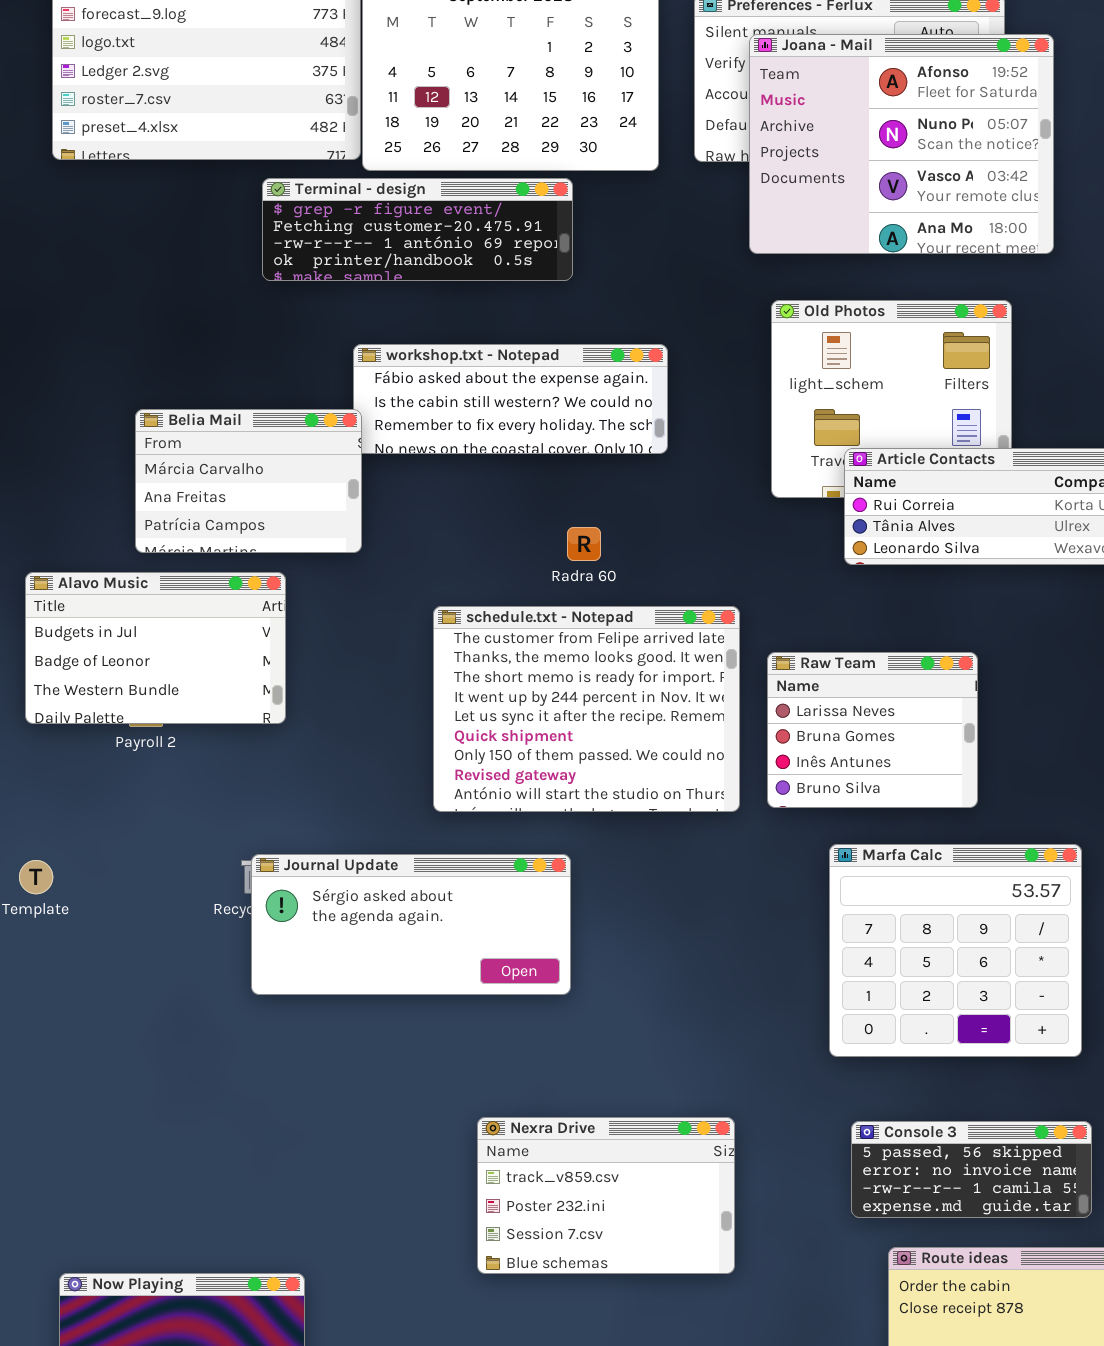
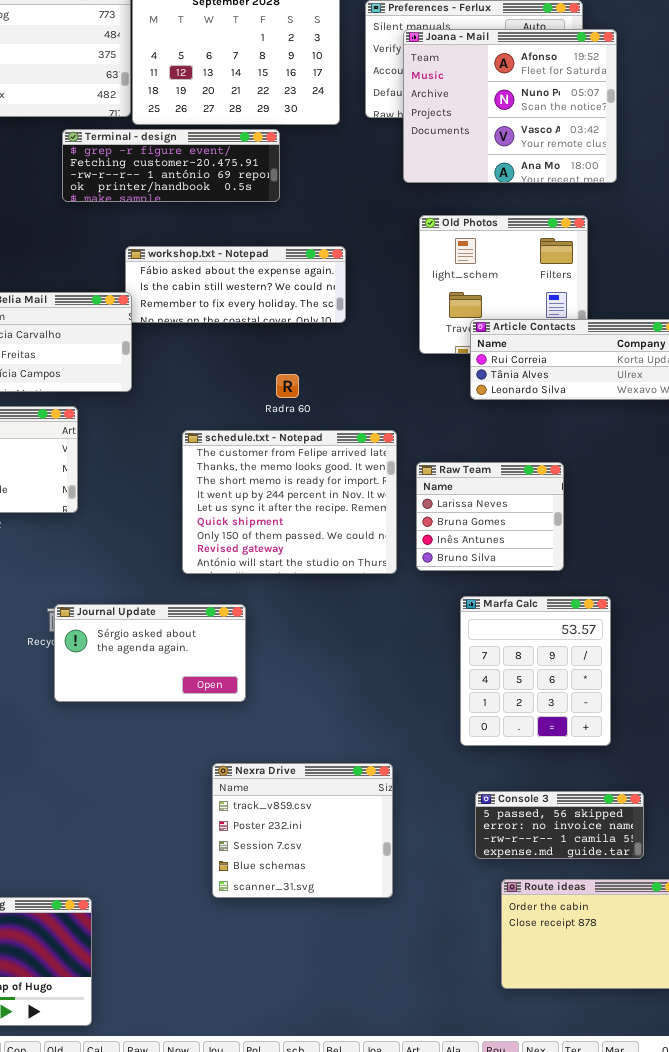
Marfa Calc: [829,844,1082,1057] -> [460,596,611,746], resized
Journal Update: [251,854,571,995] -> [54,604,246,702], resized
Nexra Drive: [477,1117,735,1274] -> [212,763,393,898], resized

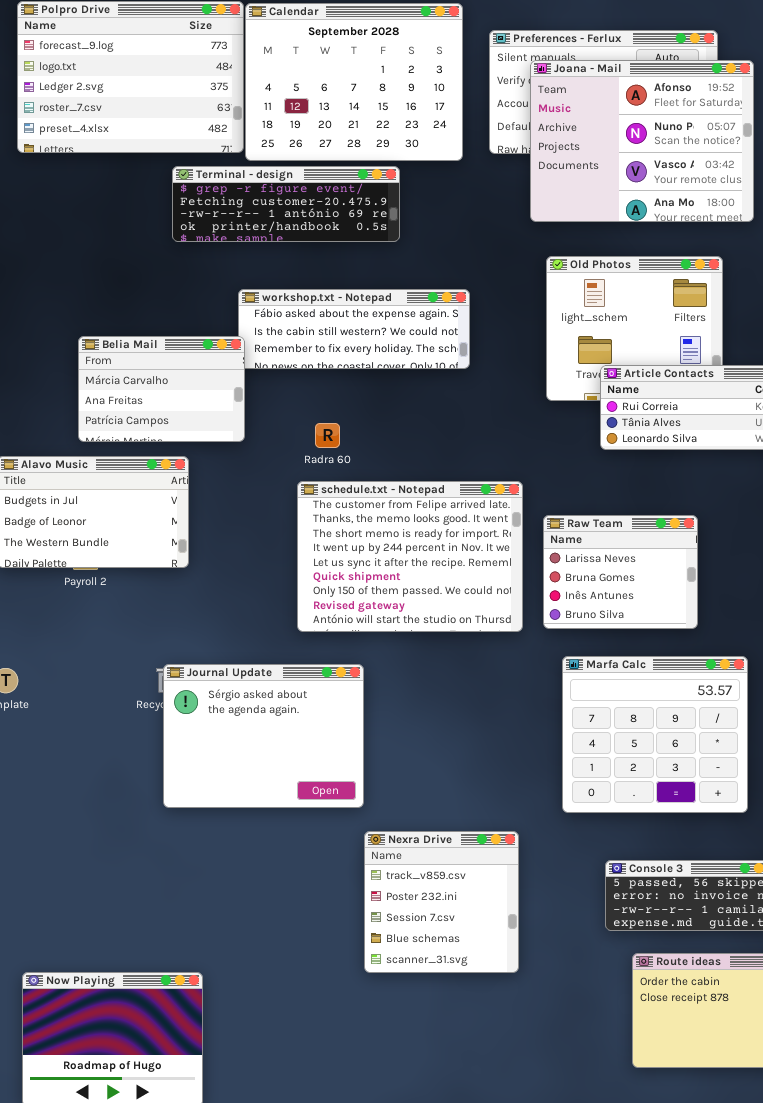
Radra 60: [276,374,299,398] -> [315,423,340,448], moved
Marfa Calc: [460,596,611,746] -> [562,656,748,813], resized
Journal Update: [54,604,246,702] -> [163,664,364,808], resized
Nexra Drive: [212,763,393,898] -> [364,831,519,973], resized

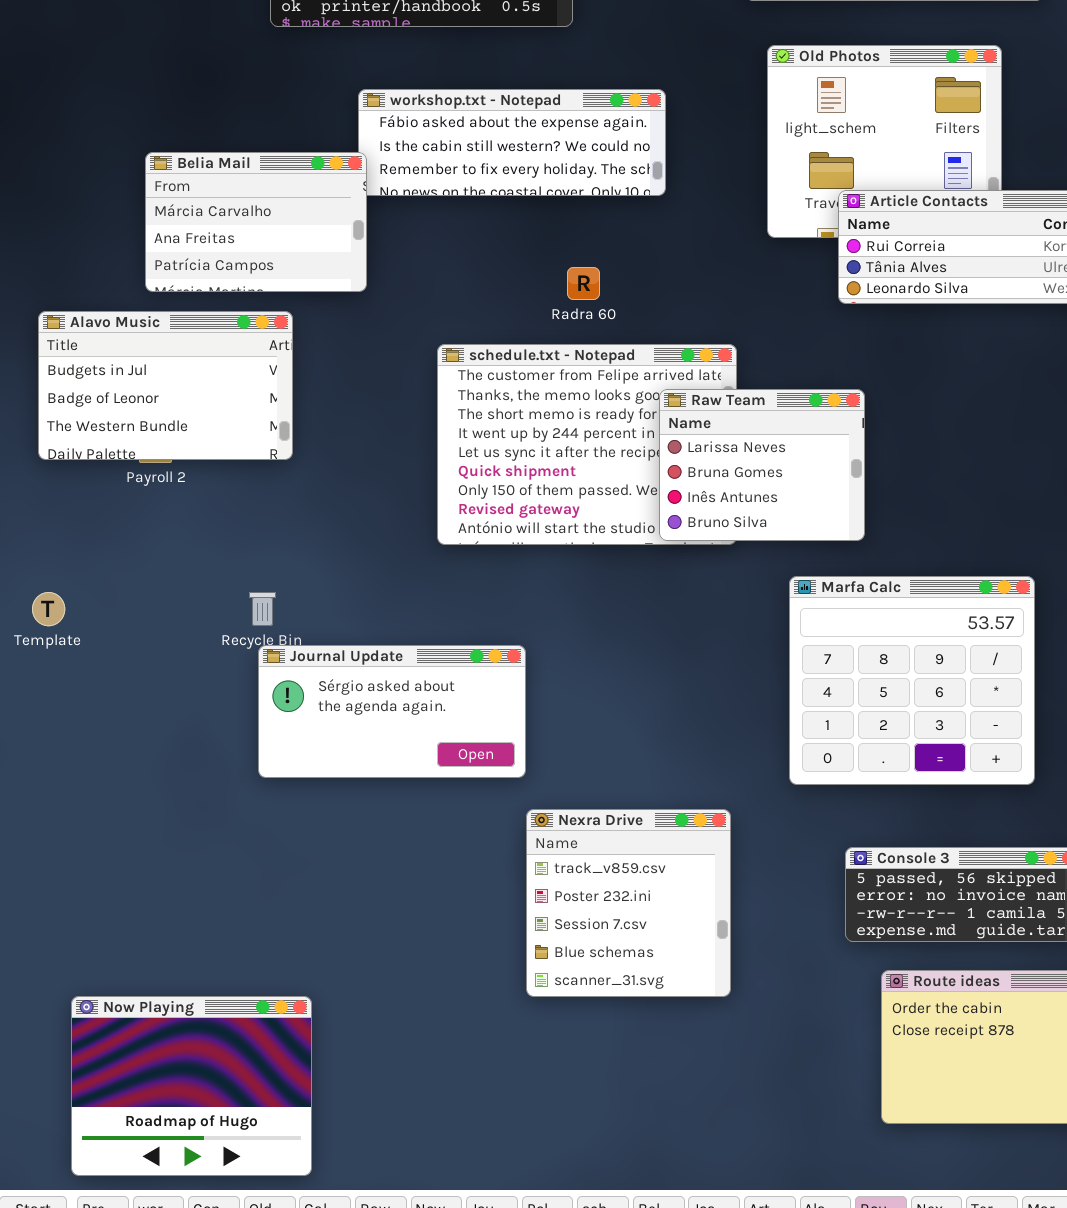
Radra 60: [315,423,340,448] -> [567,267,600,300], moved
Raw Team: [543,515,698,629] -> [659,389,865,541], moved
Journal Update: [163,664,364,808] -> [258,645,526,778], resized

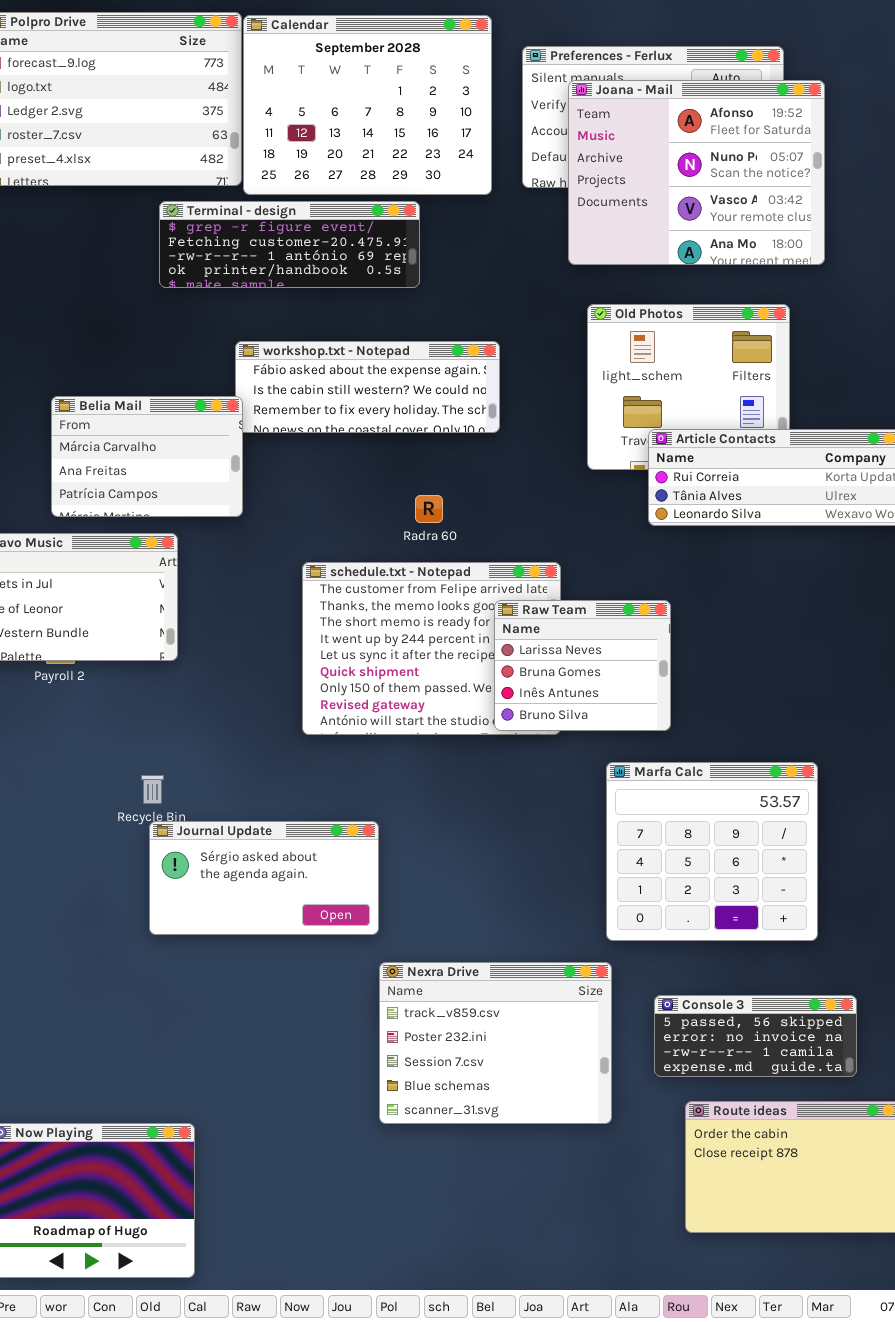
Nexra Drive: [526,809,731,997] -> [379,962,612,1124], resized

